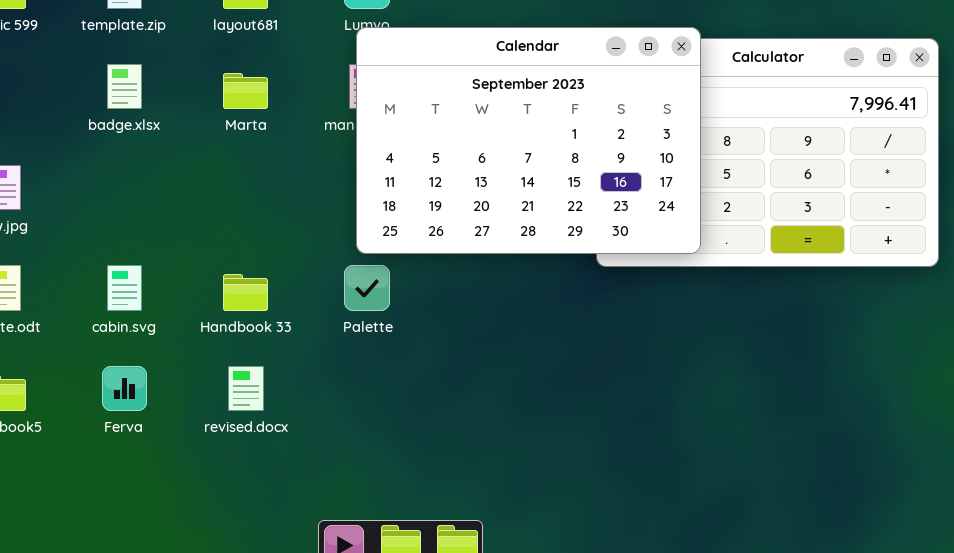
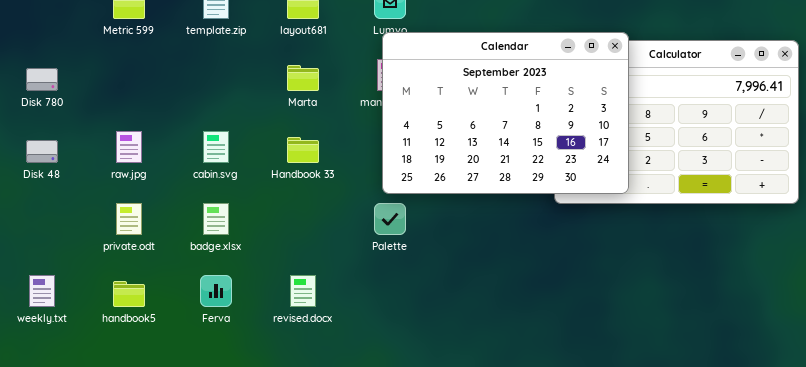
badge.xlsx: [107,64,142,109] -> [203,203,229,235], moved
cabin.svg: [107,265,142,311] -> [203,131,229,163], moved
Handbook 33: [223,274,268,311] -> [287,137,319,163], moved

